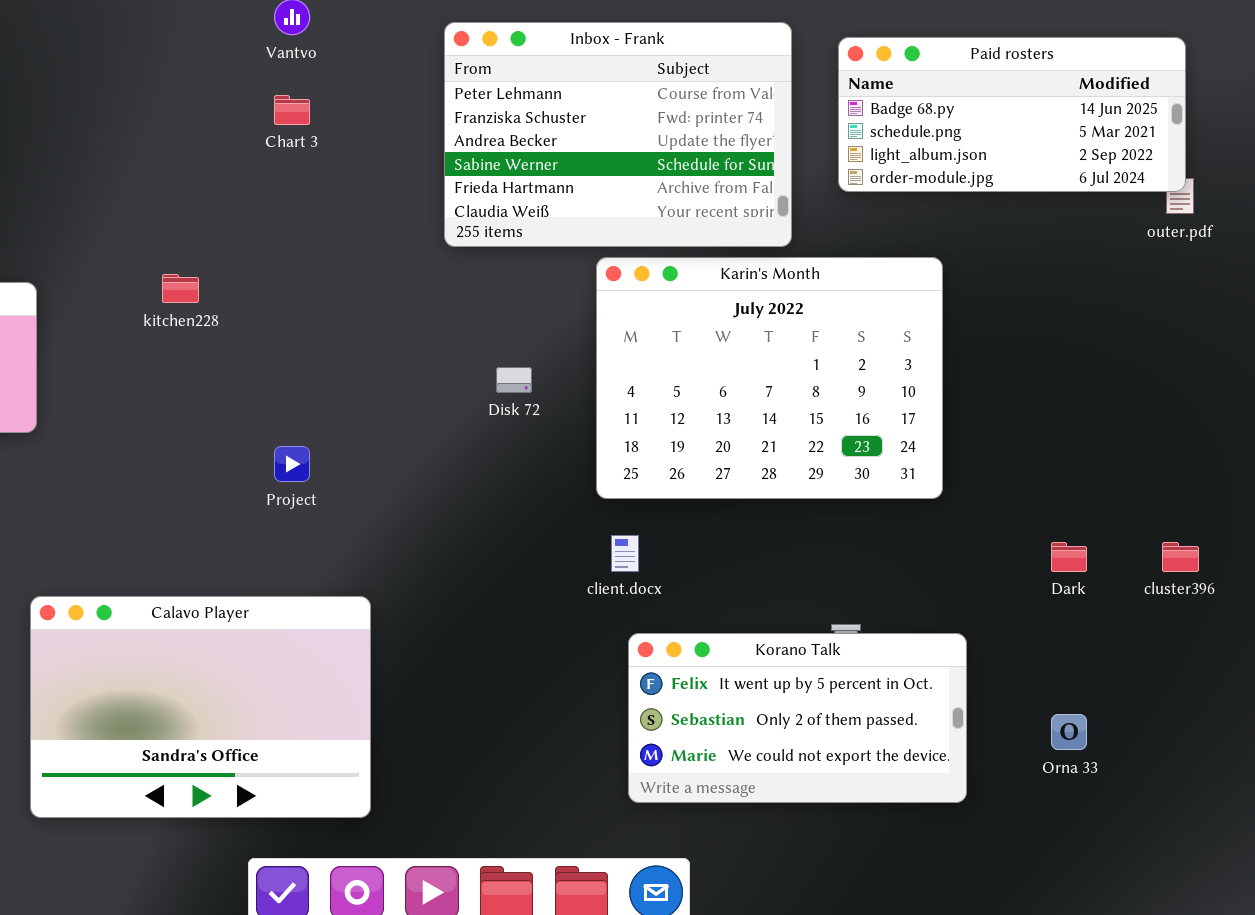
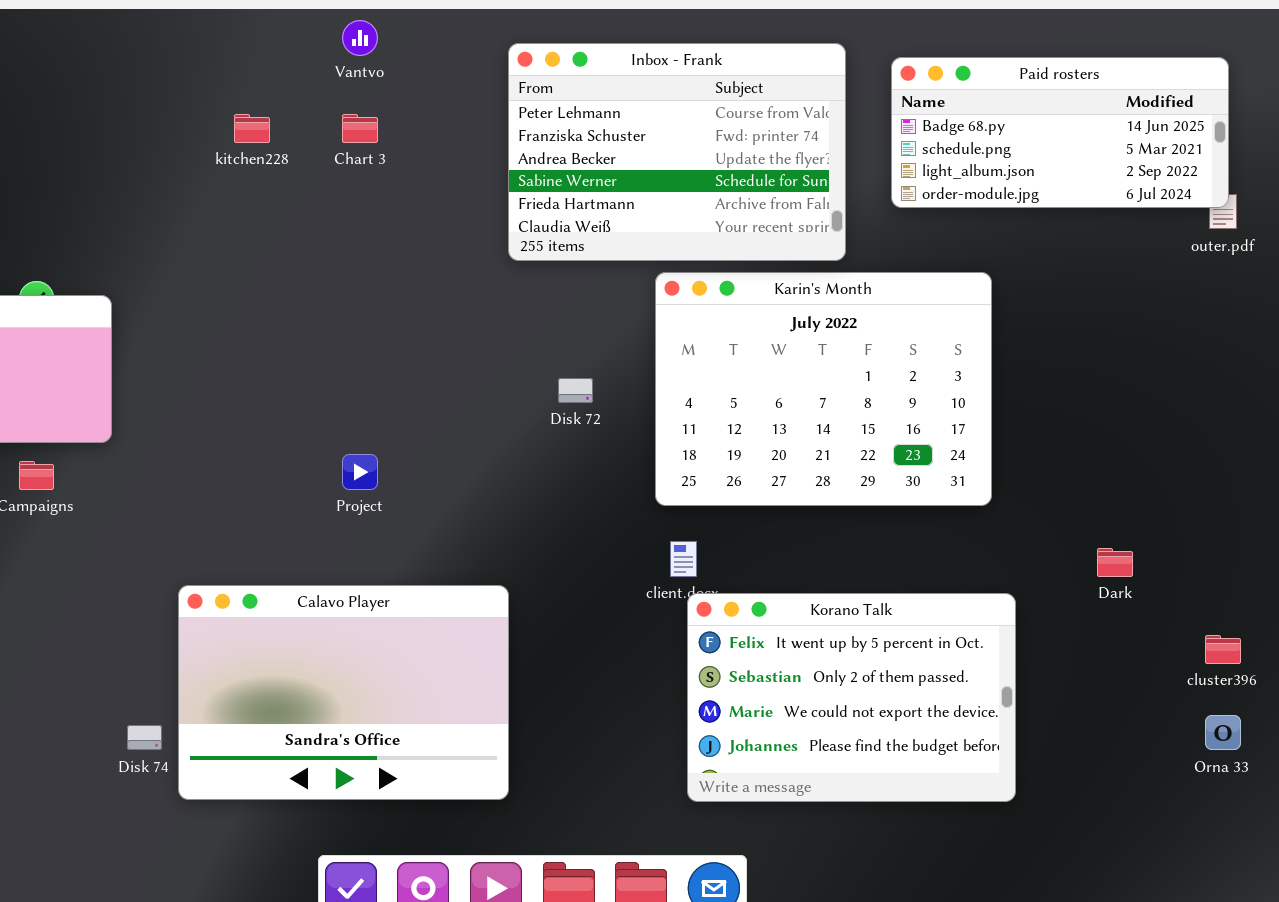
kitchen228: [162,274,199,303] -> [234,114,270,143], moved
cluster396: [1162,542,1199,572] -> [1205,635,1241,664], moved
Calavo Player: [30,596,371,818] -> [178,585,509,800], moved
Korano Talk: [628,633,967,803] -> [687,593,1016,802], resized
Orna 33: [1051,714,1087,750] -> [1205,715,1241,750], moved

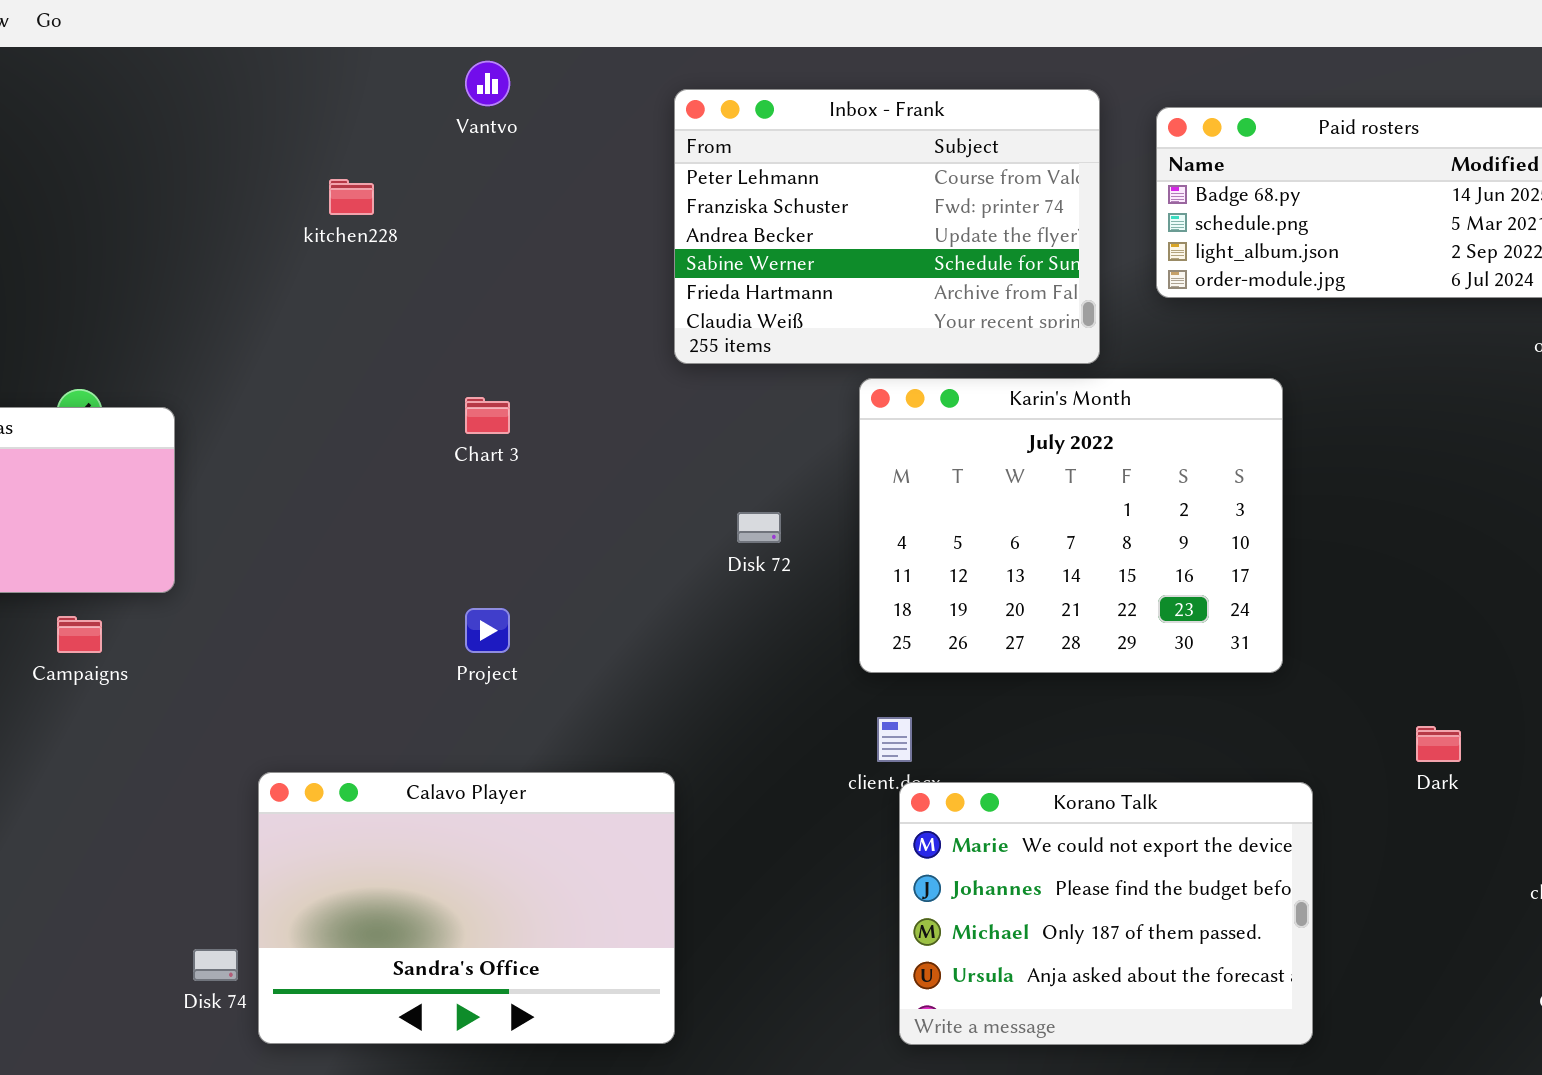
Chart 3: [342,114,378,143] -> [465,397,510,434], moved
Korano Talk: [687,593,1016,802] -> [899,782,1313,1045], scrolled down 2 rows

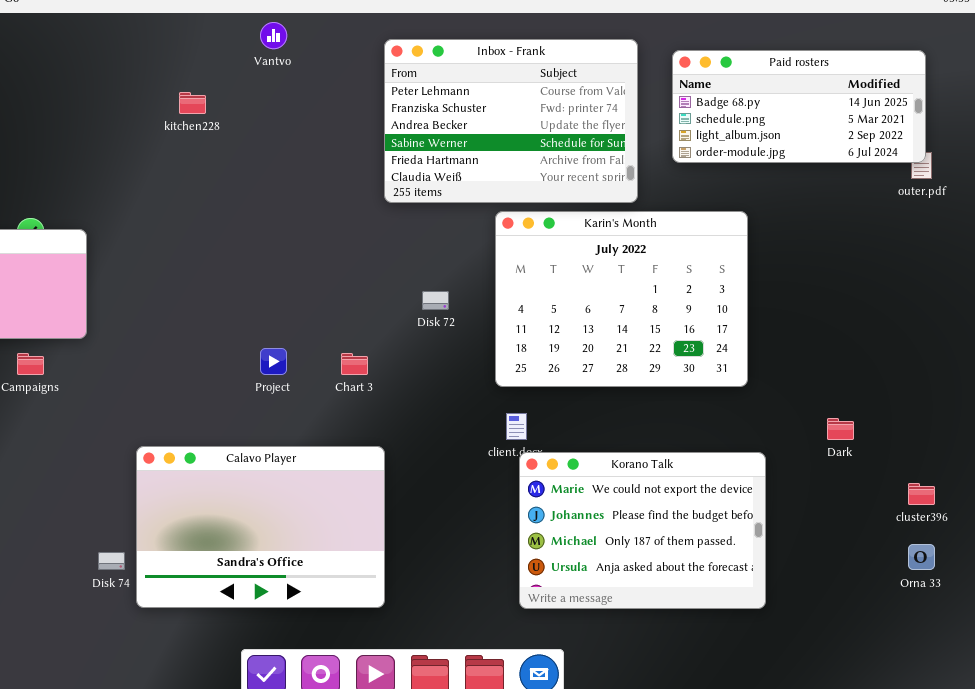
Chart 3: [465,397,510,434] -> [341,353,368,375], moved

